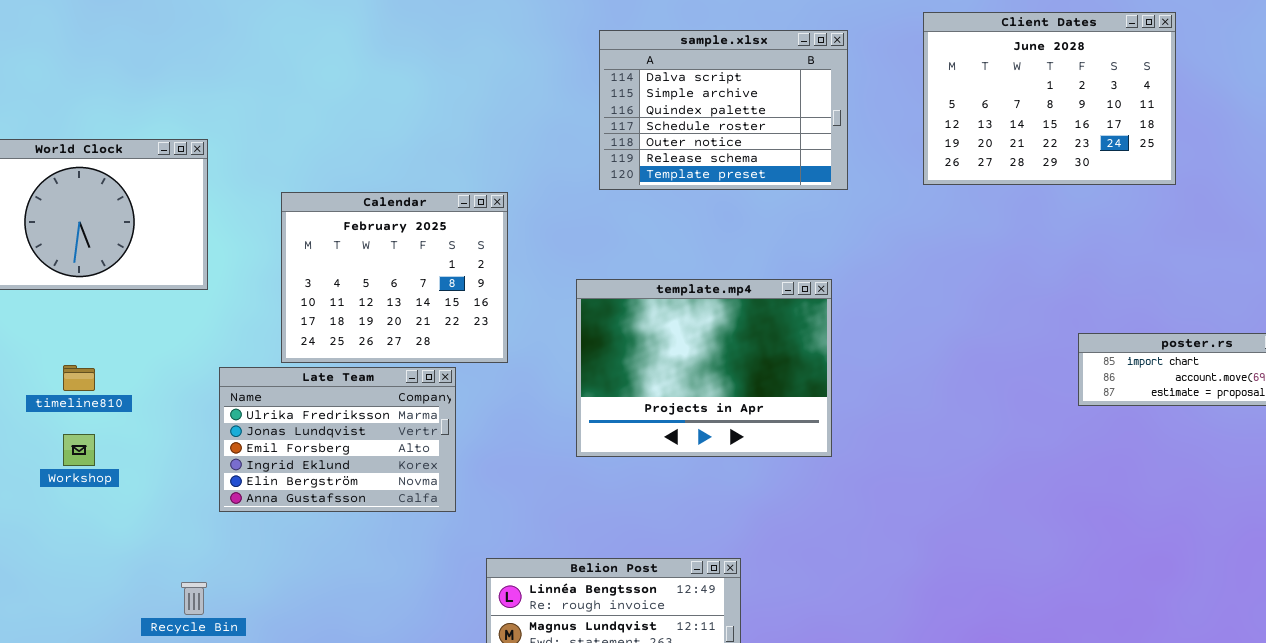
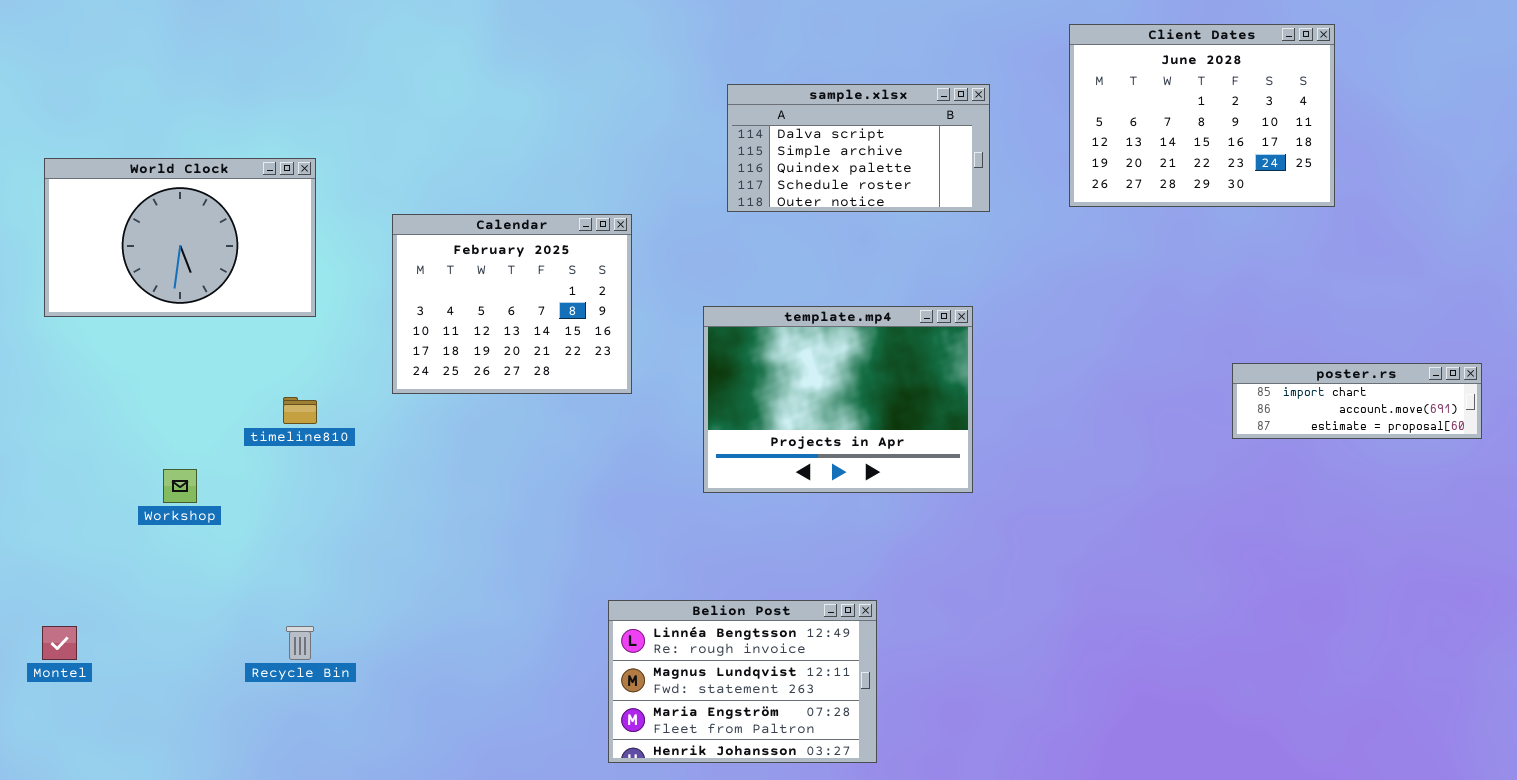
sample.xlsx: [599,30,848,190] -> [727,84,990,212], resized
timeline810: [63,365,95,391] -> [283,397,317,424], moved
Late Team: [219,367,456,512] -> none, closed

